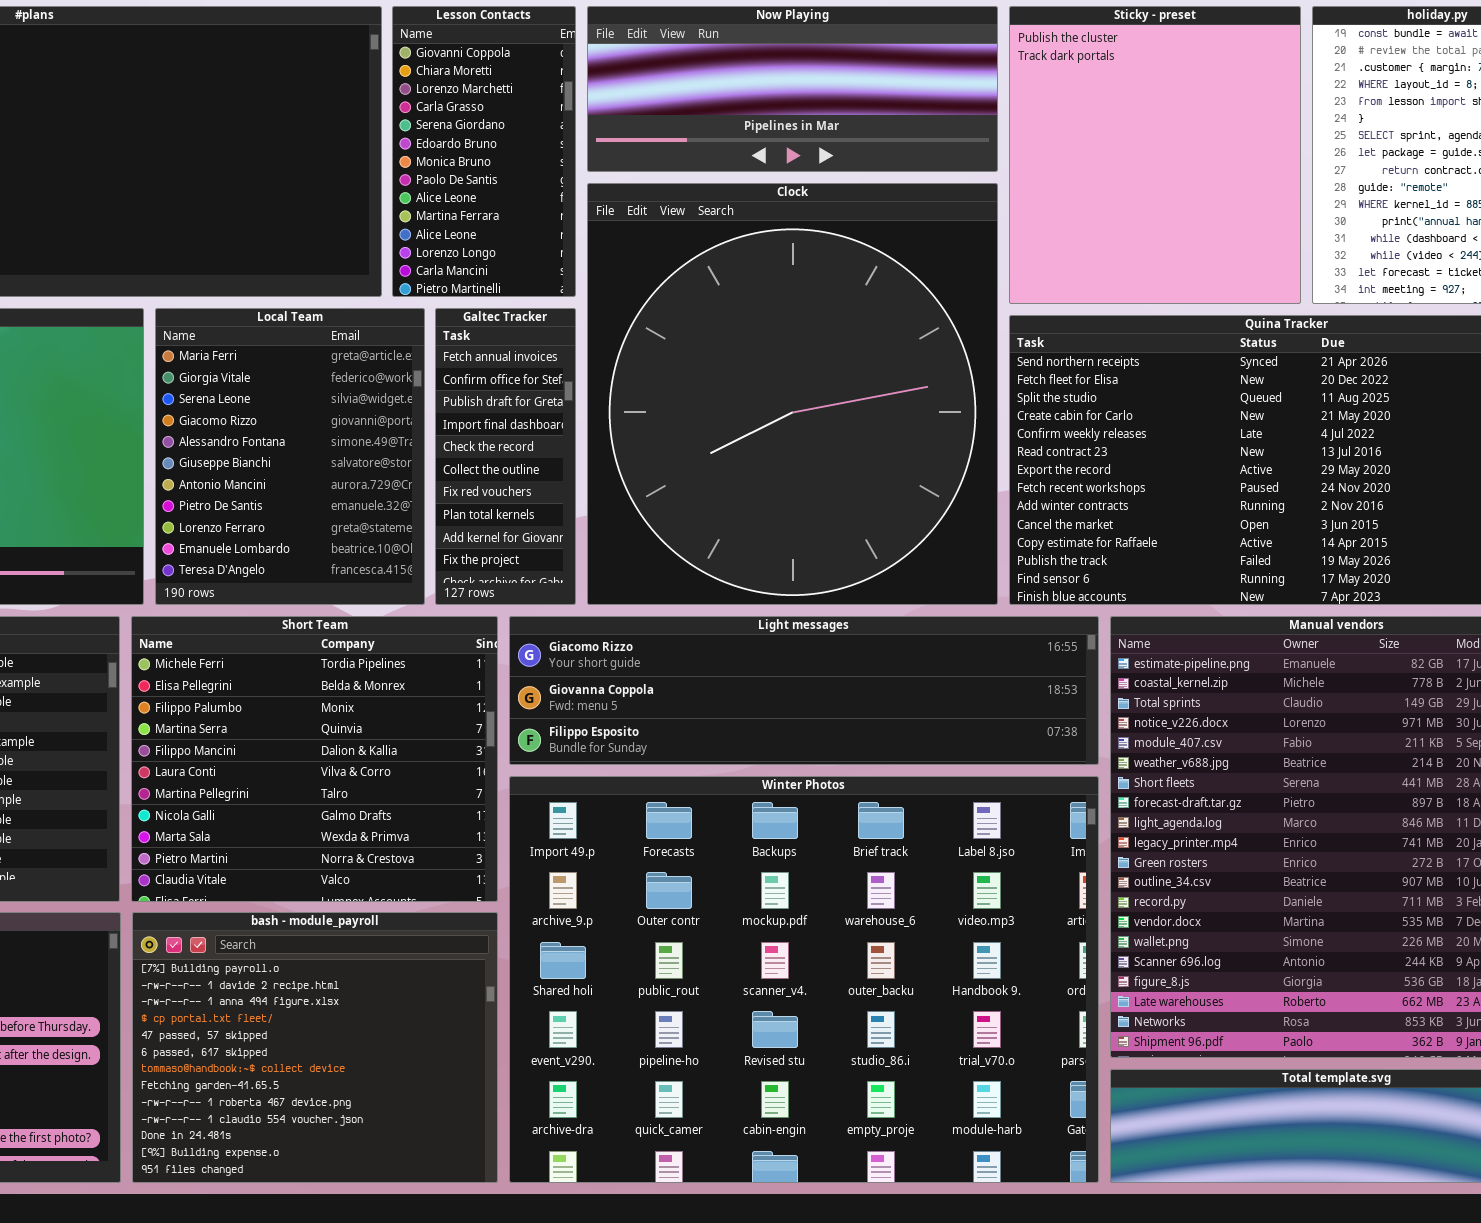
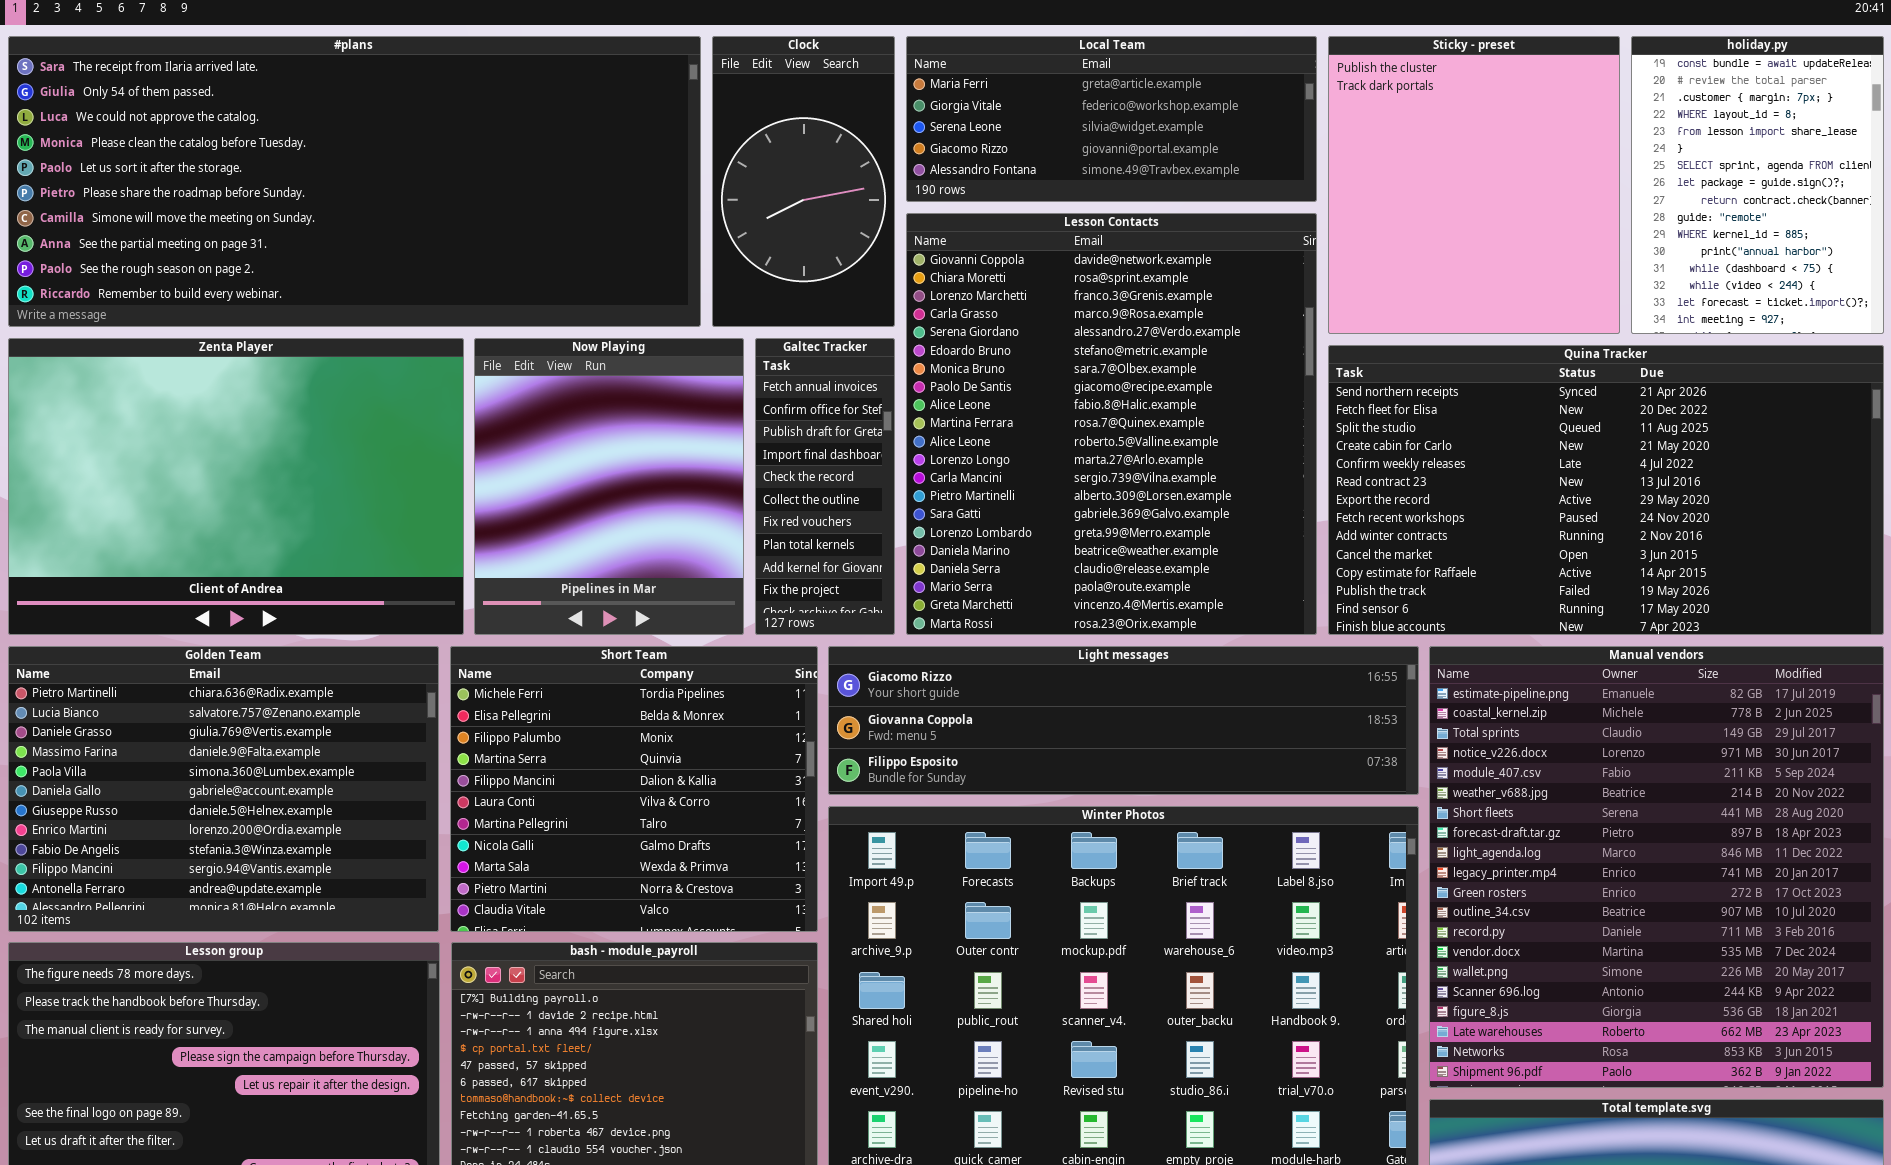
Lesson Contacts: [392,6,576,297] -> [906,213,1317,635], moved, resized
Now Playing: [587,6,998,172] -> [474,338,744,635], moved, resized
Clock: [587,183,998,605] -> [712,36,895,327], moved, resized
Local Team: [155,308,425,605] -> [906,36,1317,202], moved, resized

